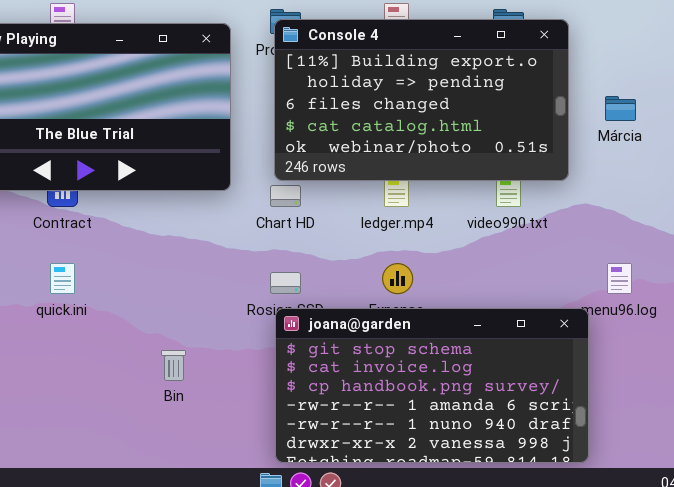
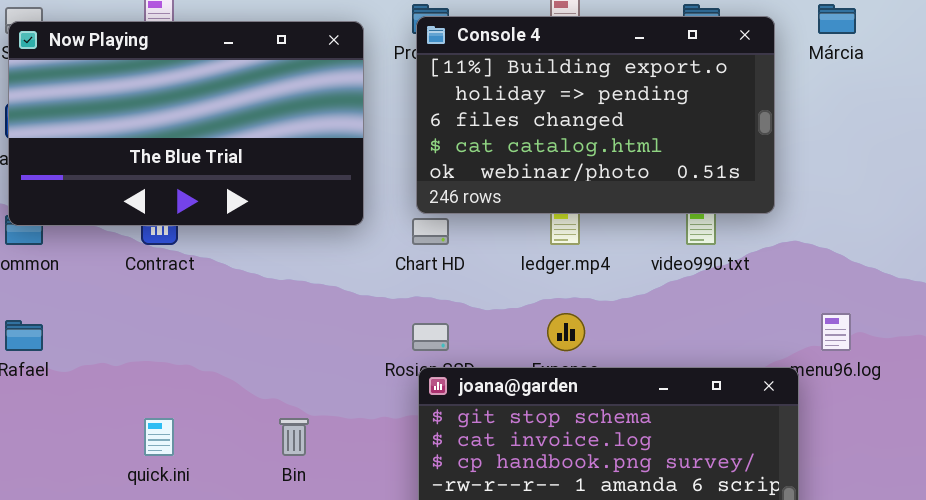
Márcia: [605,96,636,121] -> [818,4,856,34], moved
quick.ini: [50,263,75,294] -> [144,418,174,456], moved

